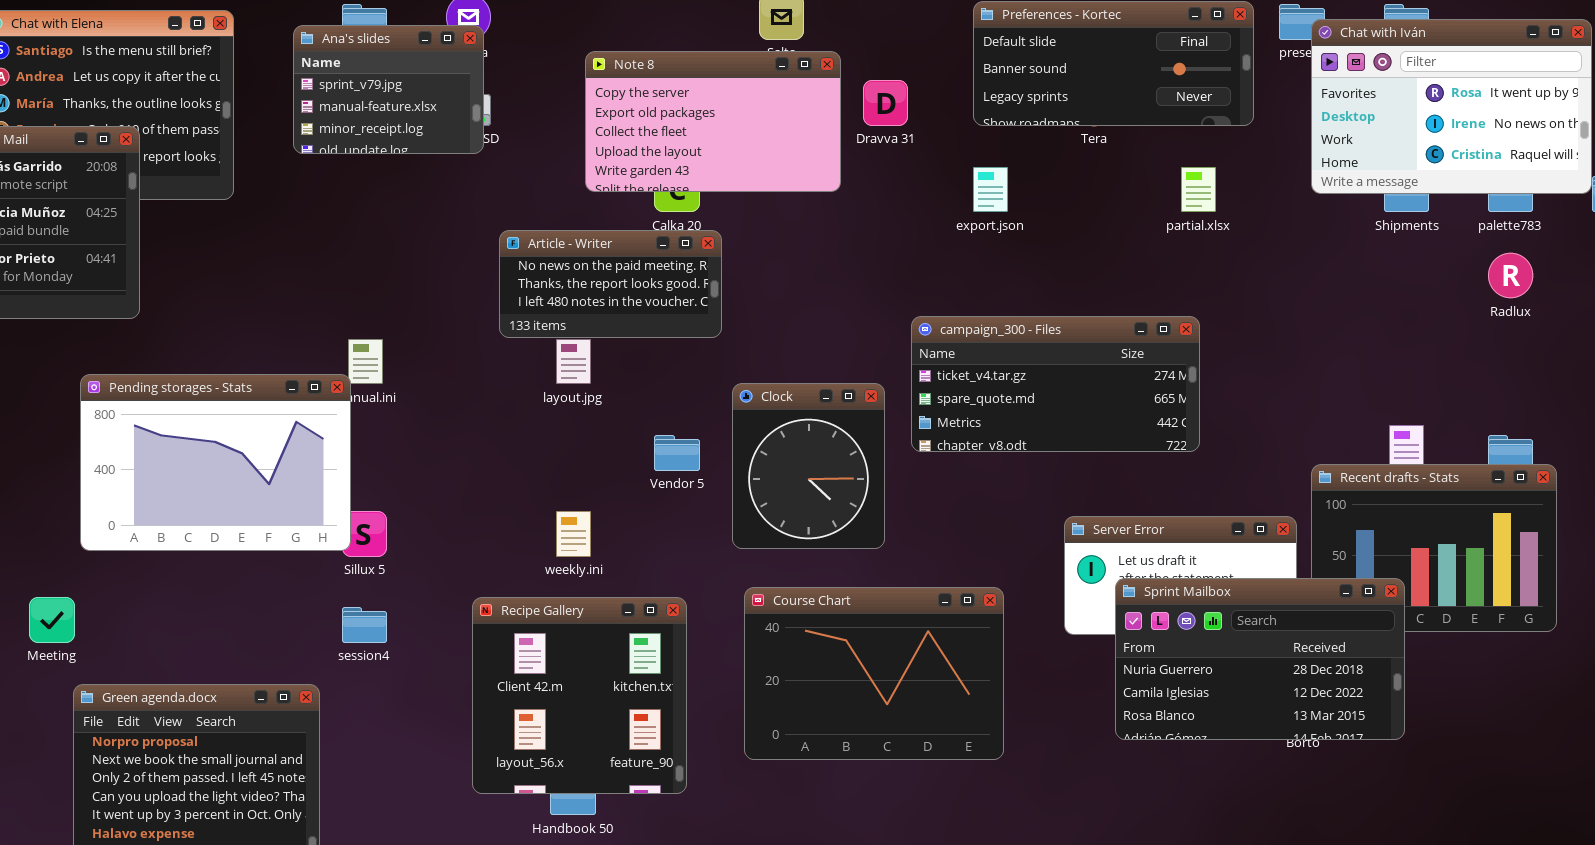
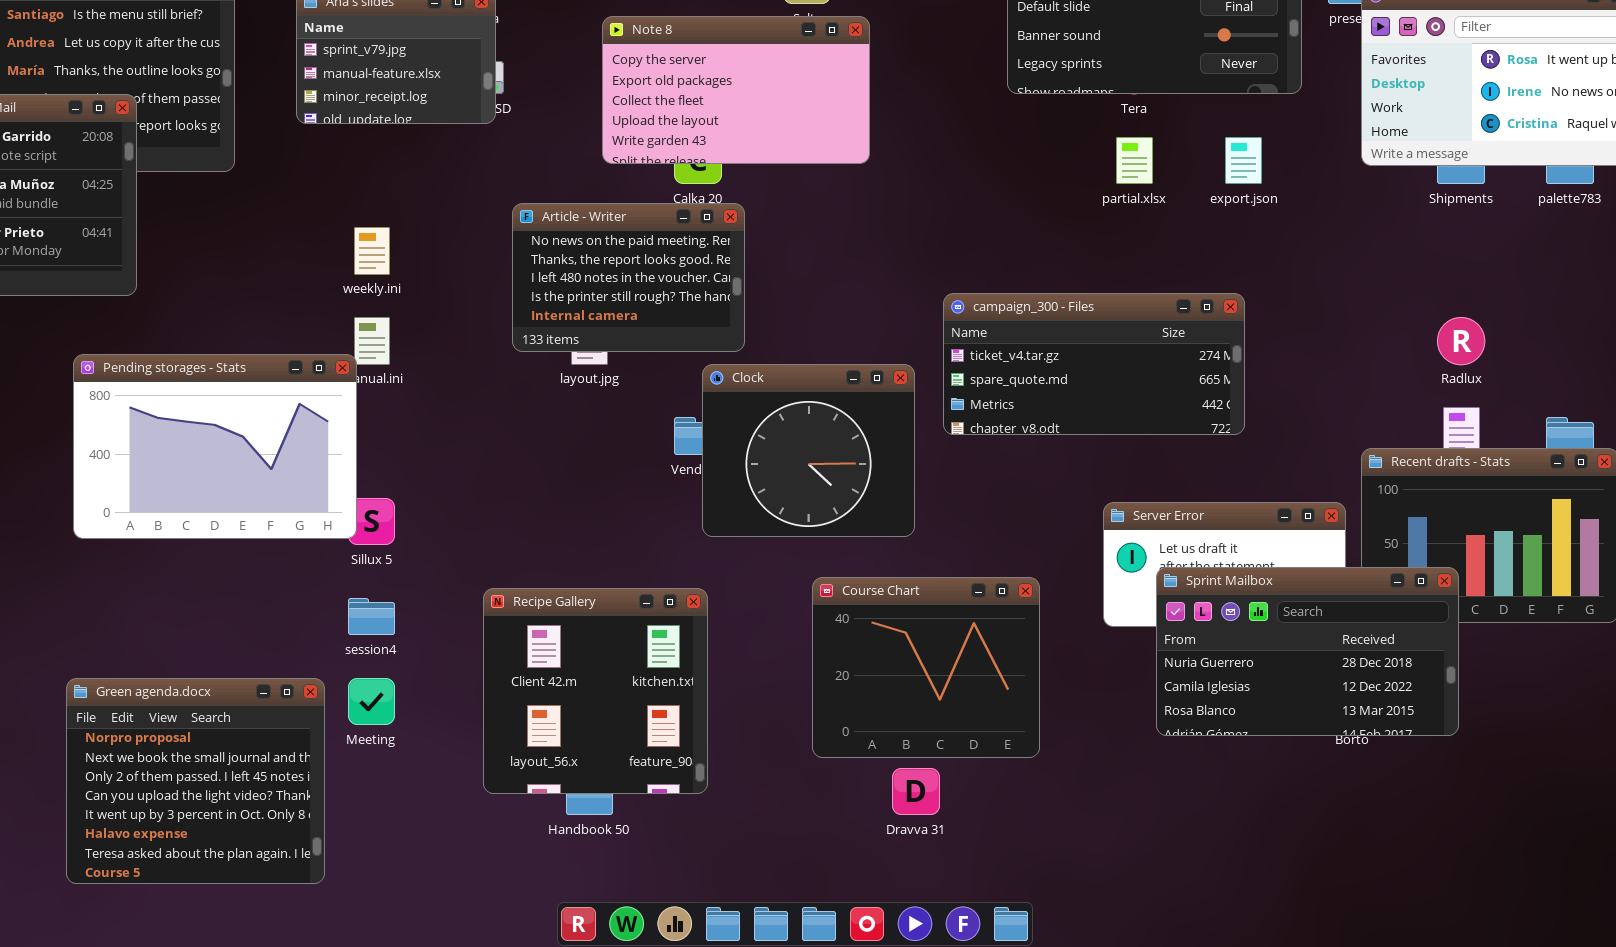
Dravva 31: [863,80,908,126] -> [892,768,940,815], moved
export.json: [973,167,1008,212] -> [1225,137,1262,184], moved
partial.xlsx: [1181,167,1216,212] -> [1116,137,1153,184], moved
Article - Writer: [499,230,722,338] -> [512,203,745,352], resized
Radlux: [1488,253,1533,298] -> [1437,317,1485,365], moved
Clock: [732,383,885,549] -> [702,364,915,537], resized
weekly.ini: [556,511,591,557] -> [354,227,390,275], moved
Course Chart: [744,587,1004,760] -> [812,577,1040,758], resized
Meeting: [29,597,75,643] -> [348,678,395,725], moved

